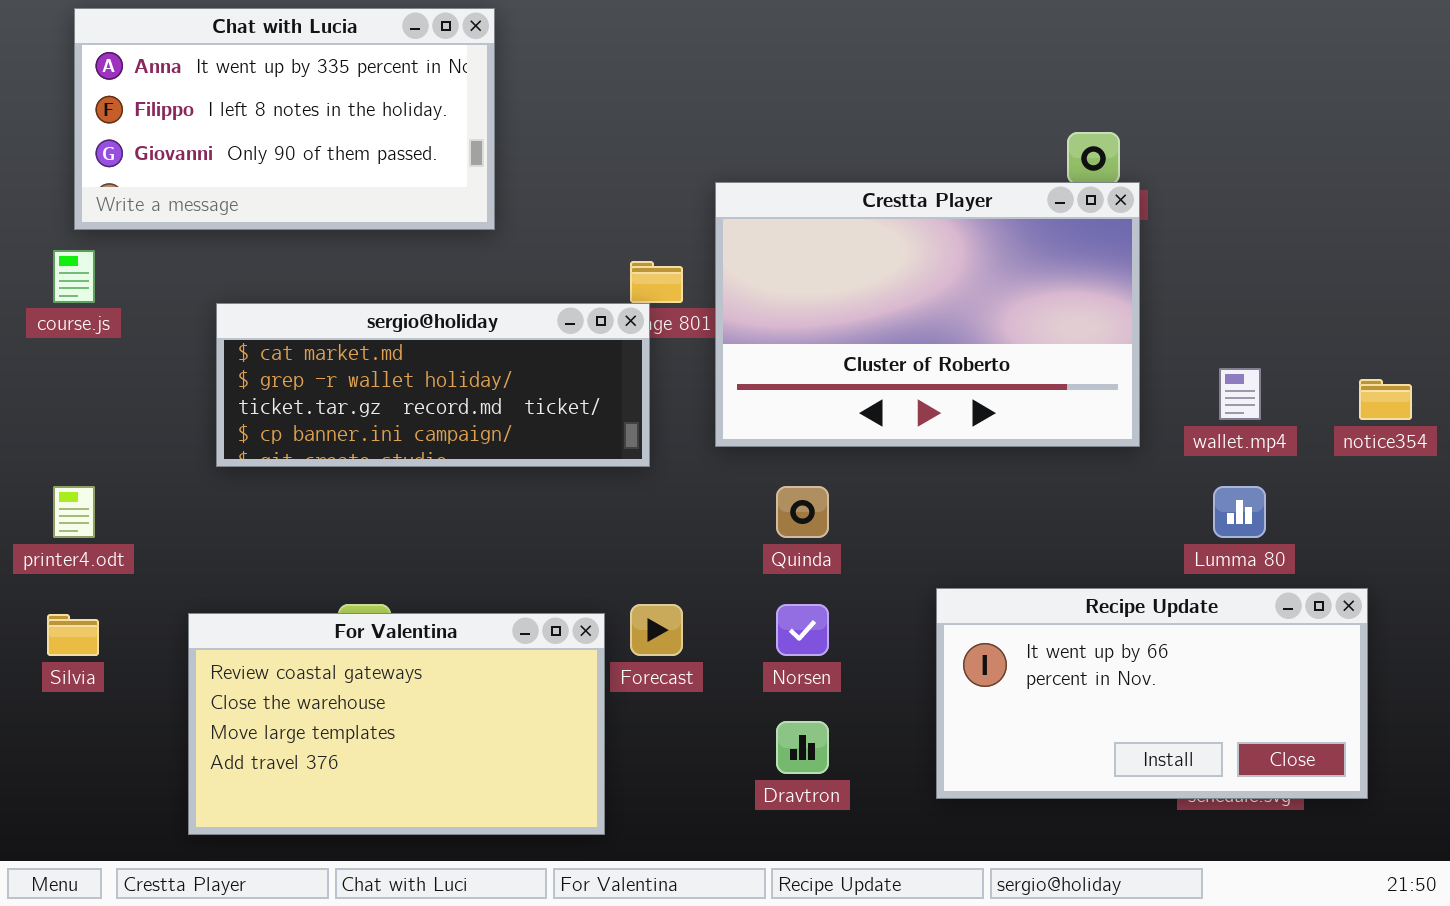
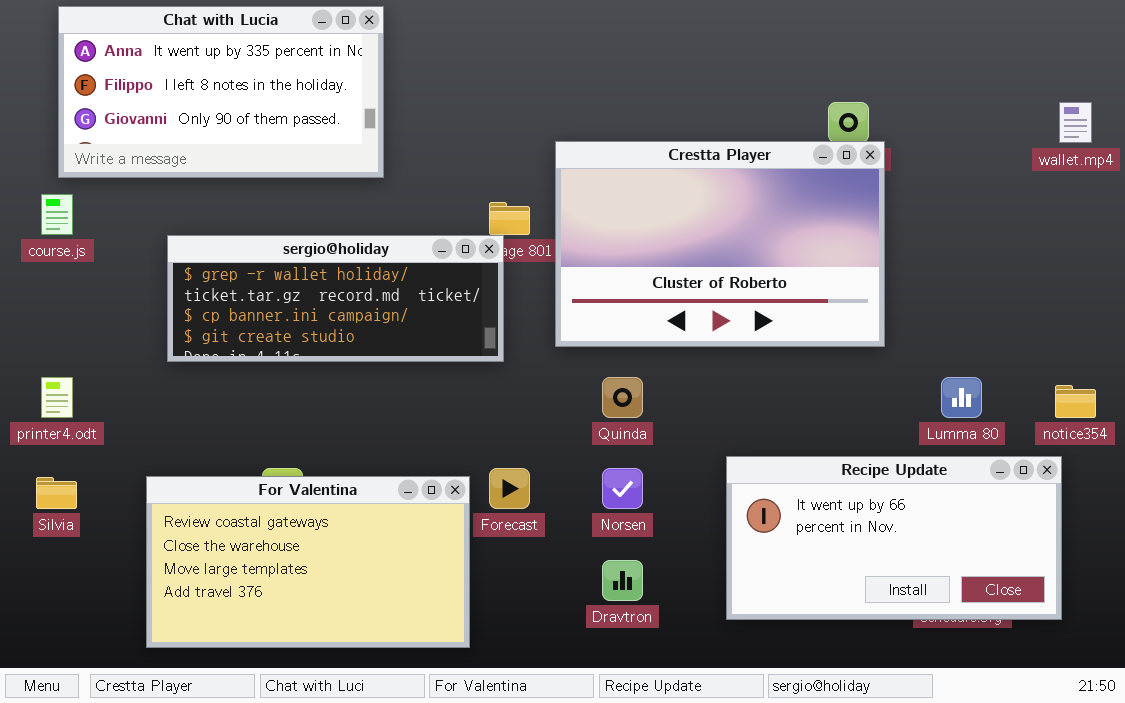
sergio@holiday: [216,303,650,467] -> [167,235,504,362], scrolled down 1 row
wallet.mp4: [1219,368,1261,420] -> [1059,102,1092,143], moved
notice354: [1359,379,1412,420] -> [1055,385,1096,418], moved

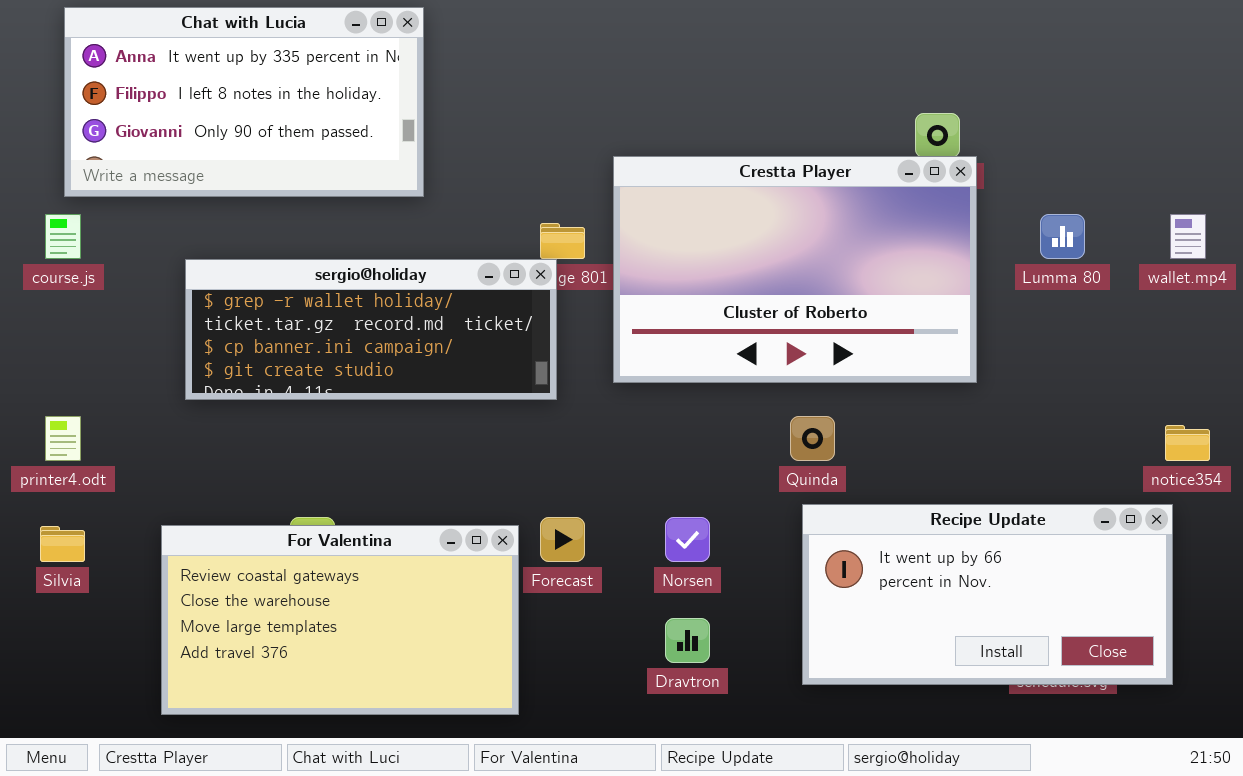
wallet.mp4: [1059,102,1092,143] -> [1170,214,1206,259], moved
Quinda: [602,377,643,418] -> [790,416,835,461], moved
Lumma 80: [941,377,982,418] -> [1040,214,1085,259], moved

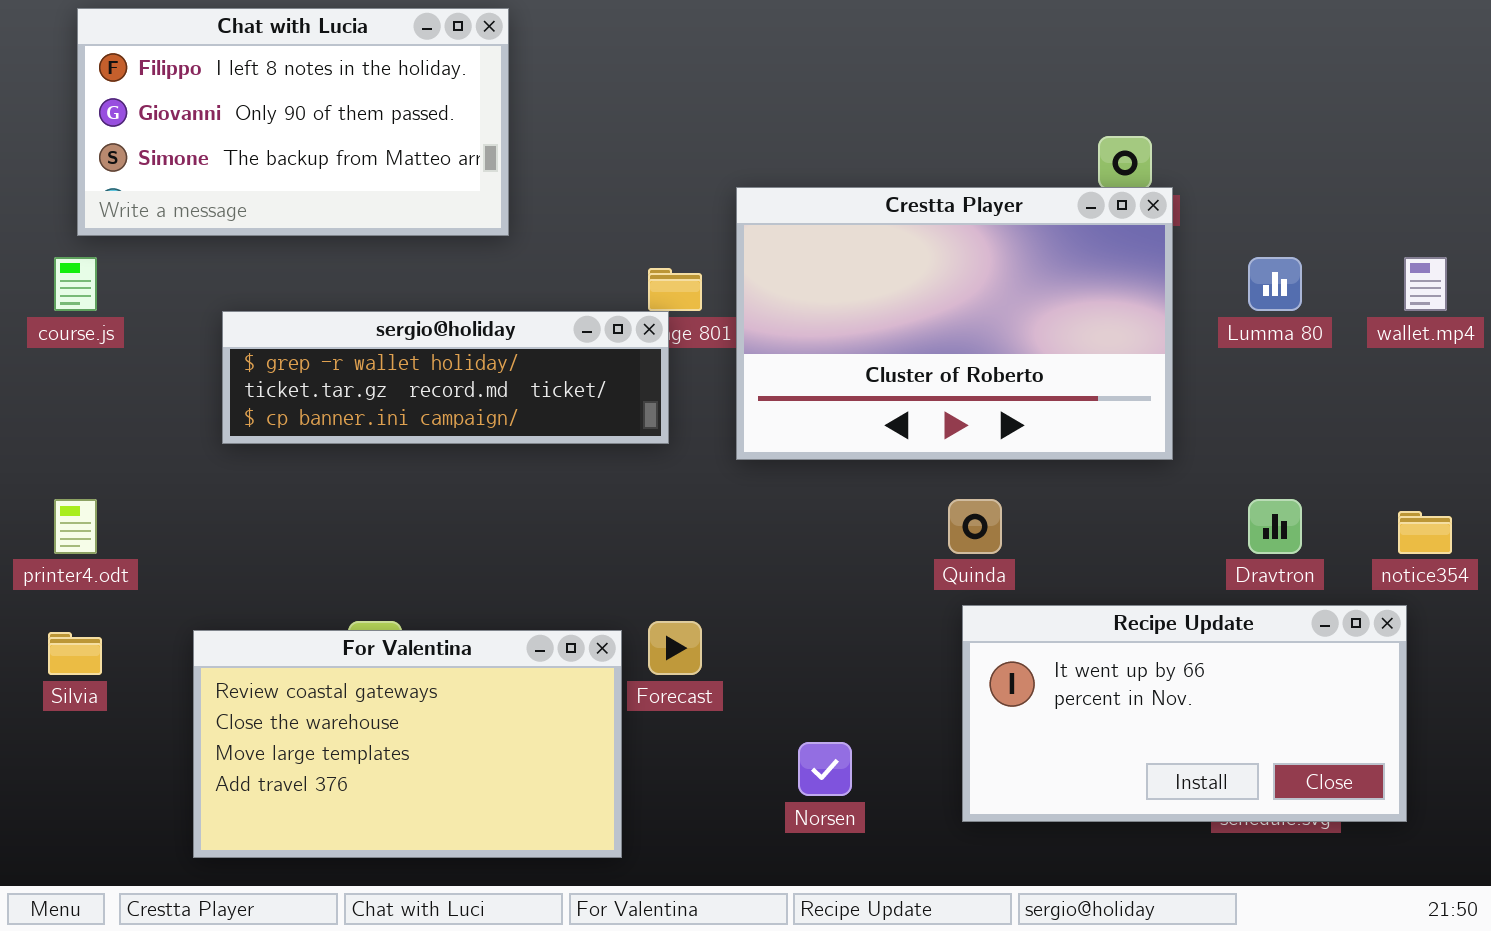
Chat with Lucia: [64,7,424,197] -> [77,8,509,236], scrolled down 1 row
sergio@holiday: [185,259,557,400] -> [222,311,669,444], resized
Norsen: [665,517,710,562] -> [798,742,852,796], moved
Dravtron: [665,618,710,663] -> [1248,499,1302,554], moved

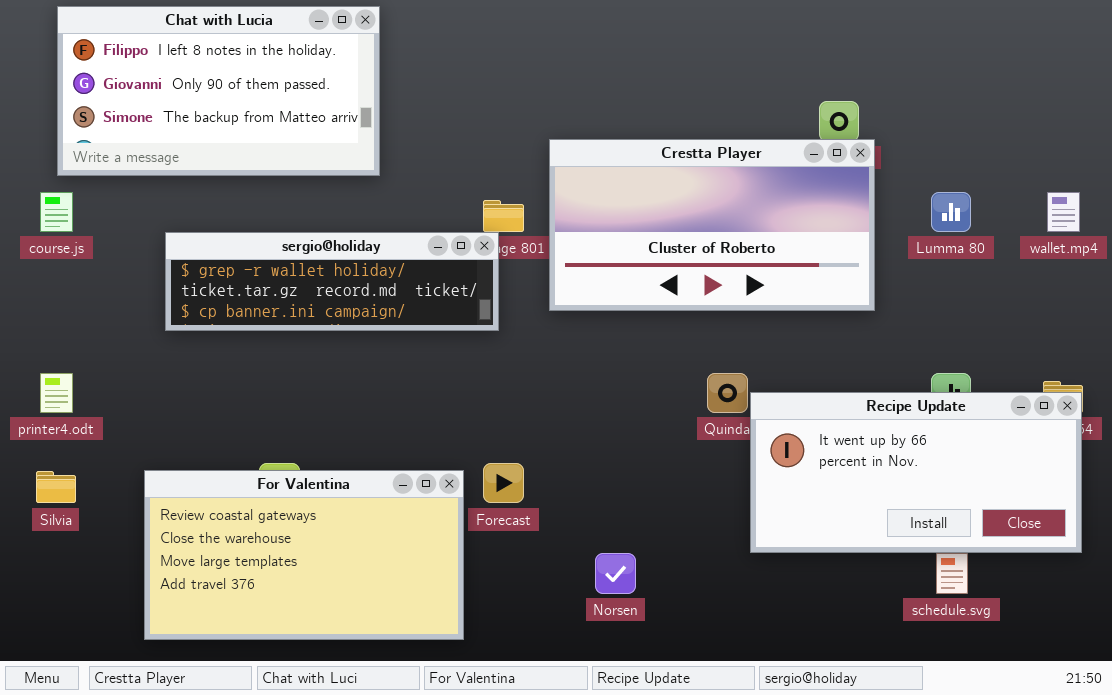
Crestta Player: [736,187,1173,460] -> [549,139,875,311], resized
Recipe Update: [962,605,1407,822] -> [750,392,1082,553], moved

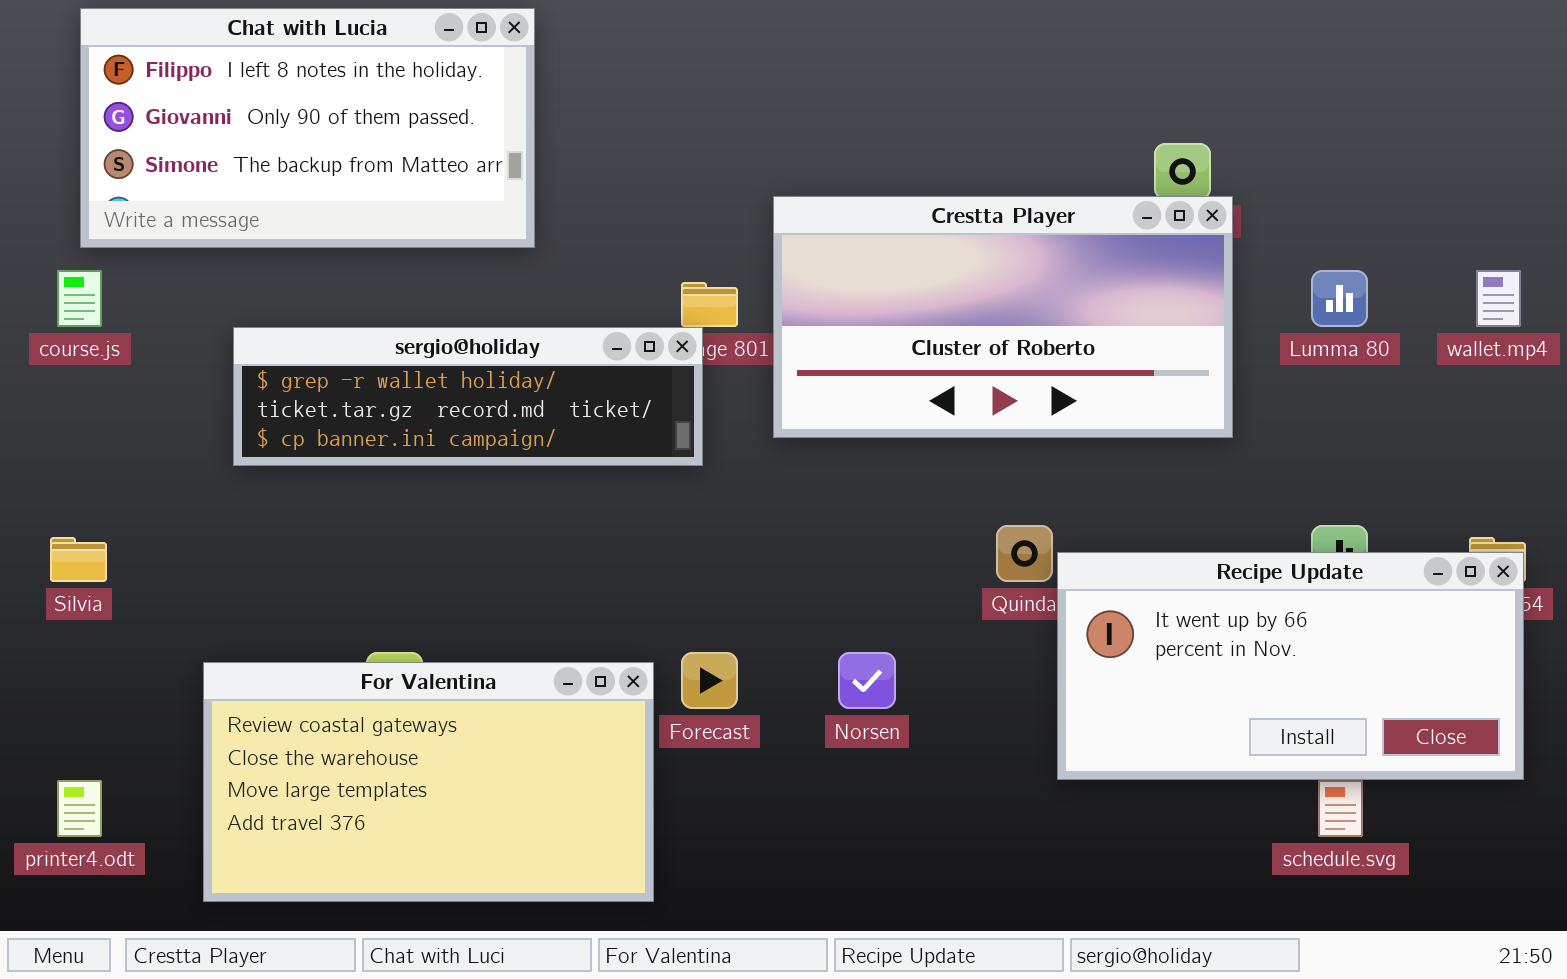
printer4.odt: [40,373,73,413] -> [57,780,102,837], moved
Silvia: [36,471,76,503] -> [50,537,107,582], moved
Norsen: [595,553,636,594] -> [838,652,896,709], moved

